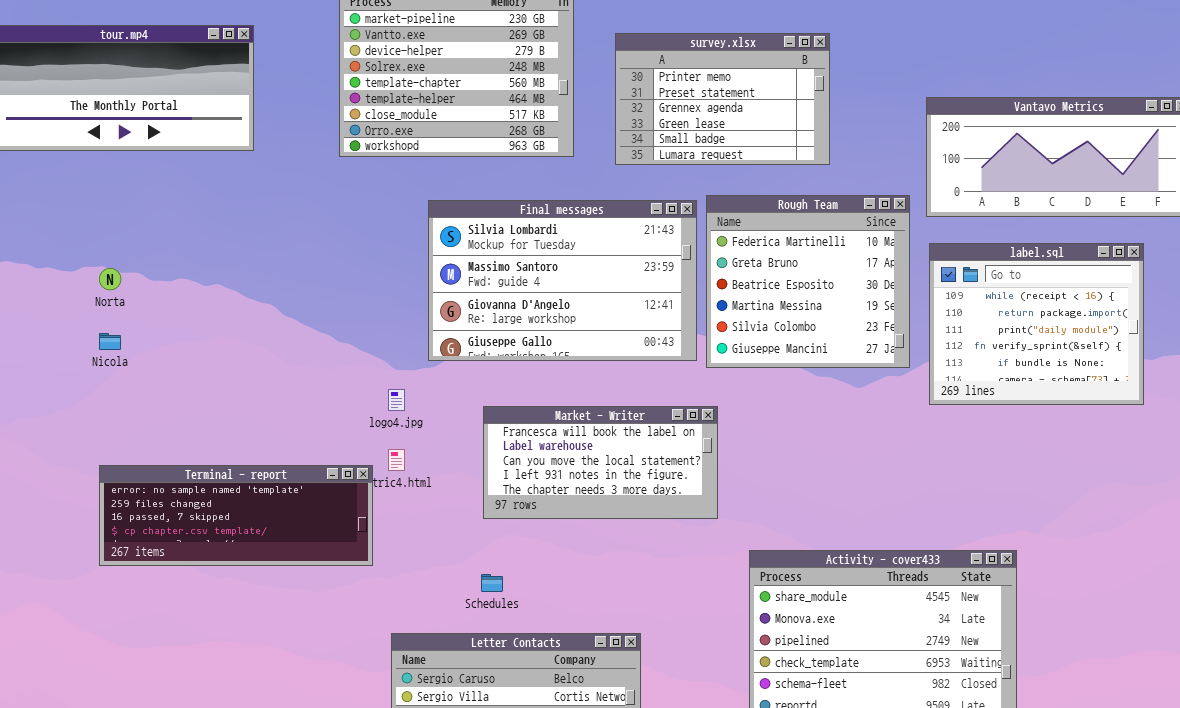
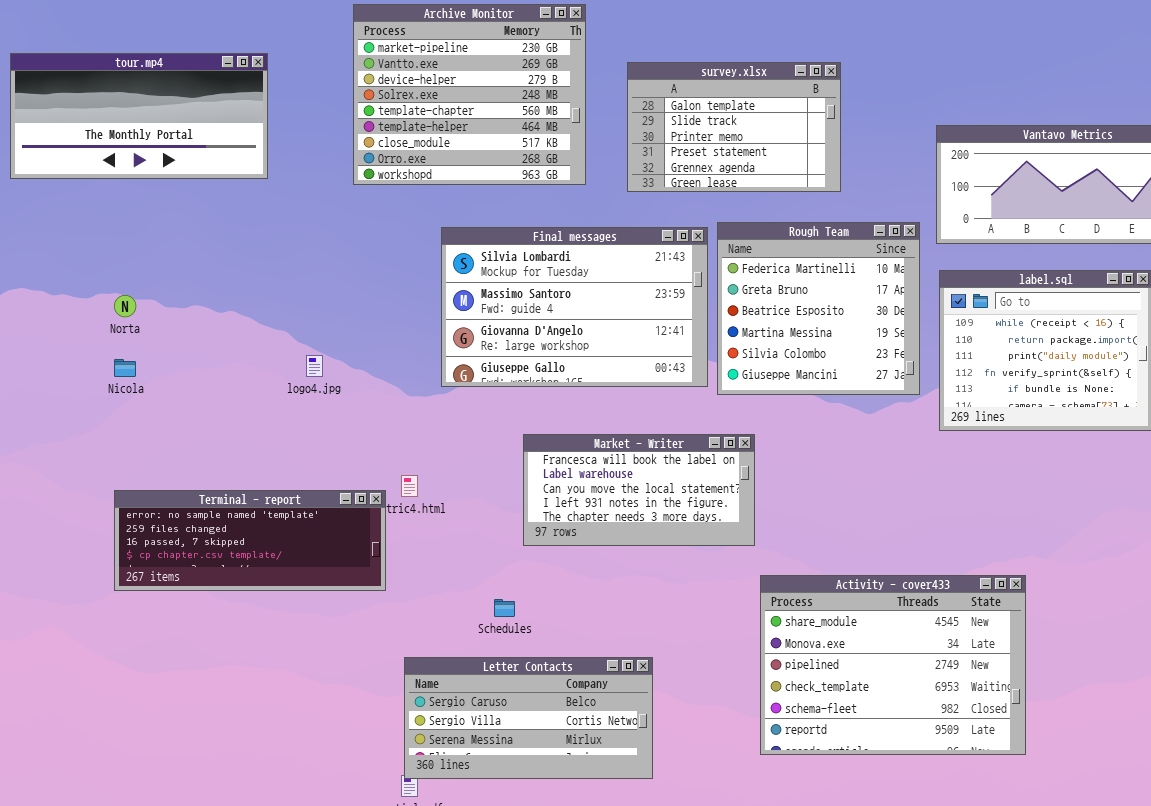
survey.xlsx: [615,33,830,165] -> [627,62,841,192], scrolled up 2 rows
logo4.jpg: [388,389,405,411] -> [306,355,323,377], moved
Market - Writer: [483,406,718,519] -> [523,434,755,546], moved

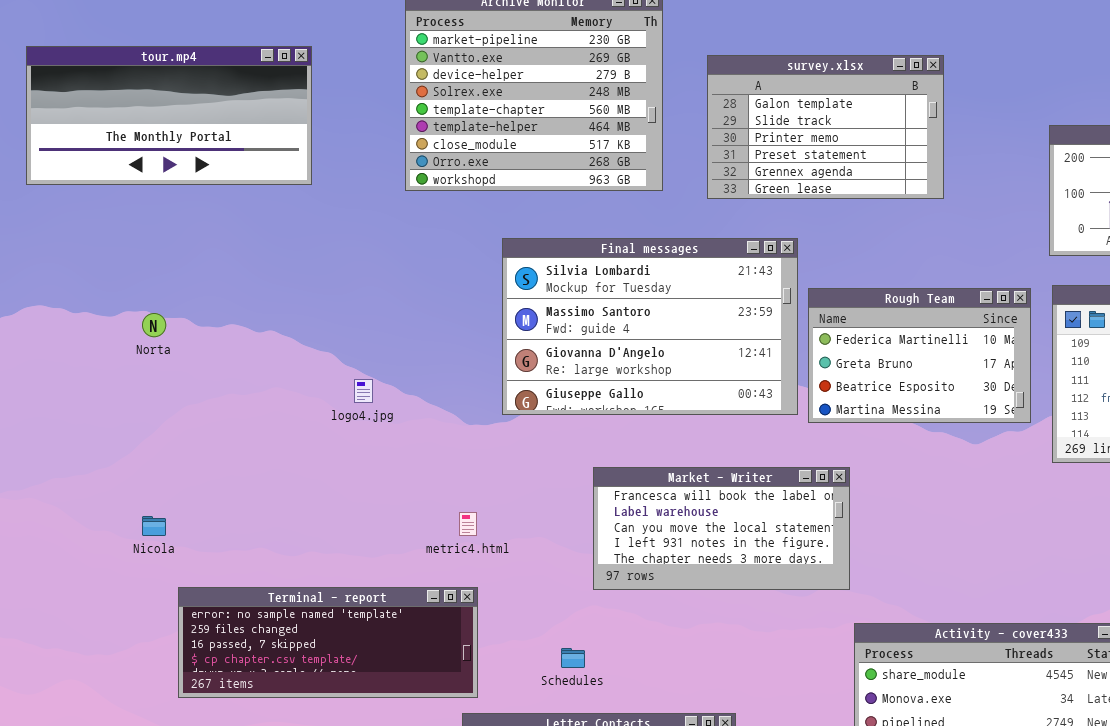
Rough Team: [717,222,920,395] -> [808,288,1031,423], resized
Nicola: [114,359,136,377] -> [142,516,166,536], moved
Terminal - report: [114,490,386,591] -> [178,587,478,698], moved

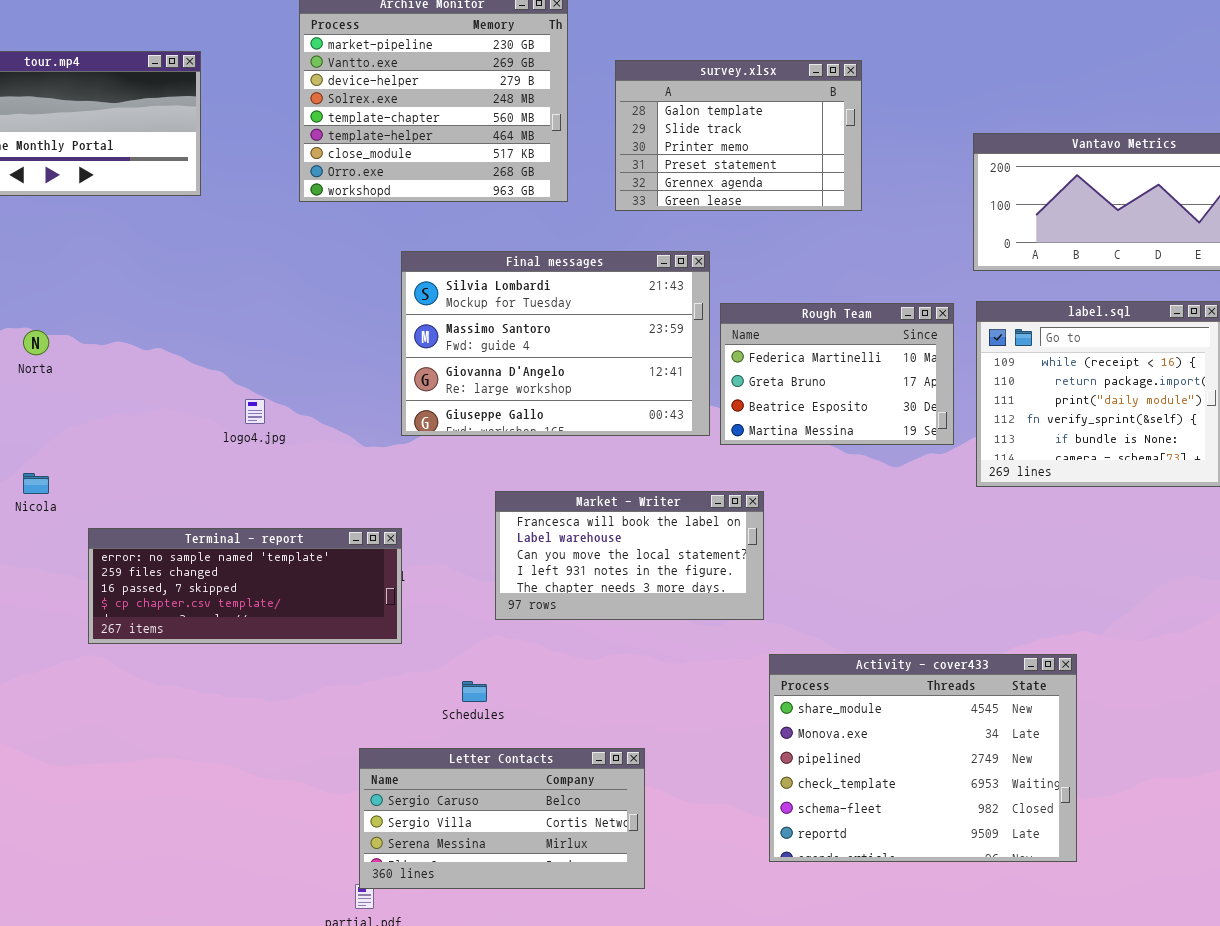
Nicola: [142,516,166,536] -> [23,473,49,494], moved
Terminal - report: [178,587,478,698] -> [88,528,402,644], moved

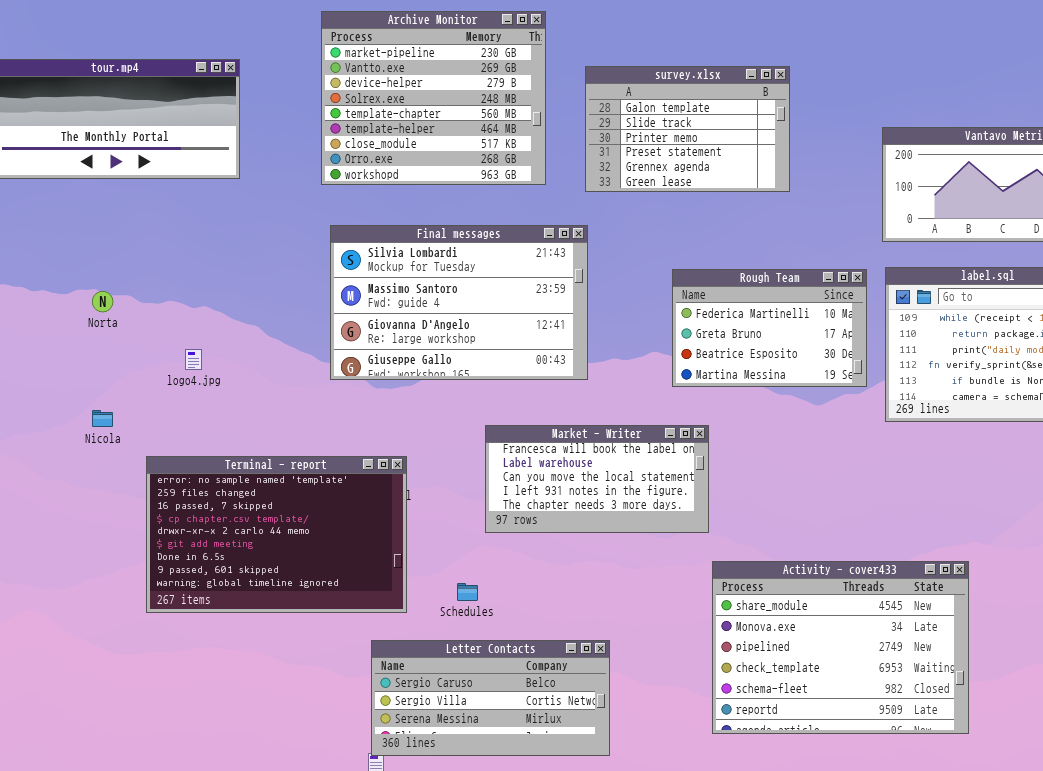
Final messages: [401,251,710,436] -> [330,225,588,380], moved
logo4.jpg: [245,399,265,424] -> [185,349,202,370], moved
Terminal - report: [88,528,402,644] -> [146,456,407,613], resized

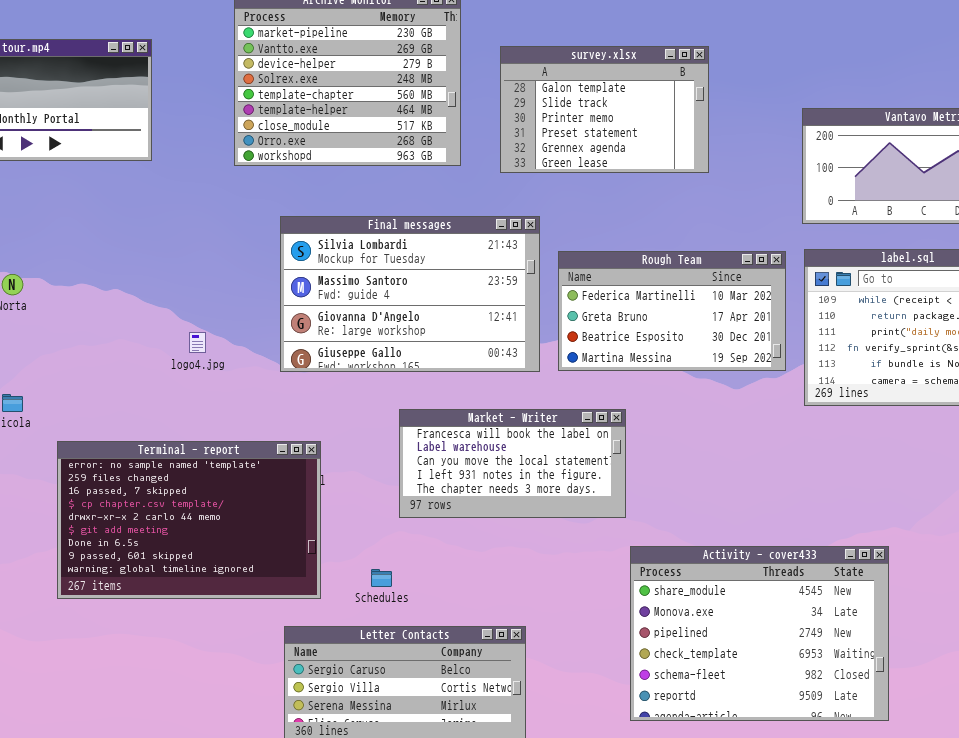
Final messages: [330,225,588,380] -> [280,216,540,372], moved
Rough Team: [672,269,867,387] -> [558,251,786,371], resized
logo4.jpg: [185,349,202,370] -> [189,332,206,353], moved

